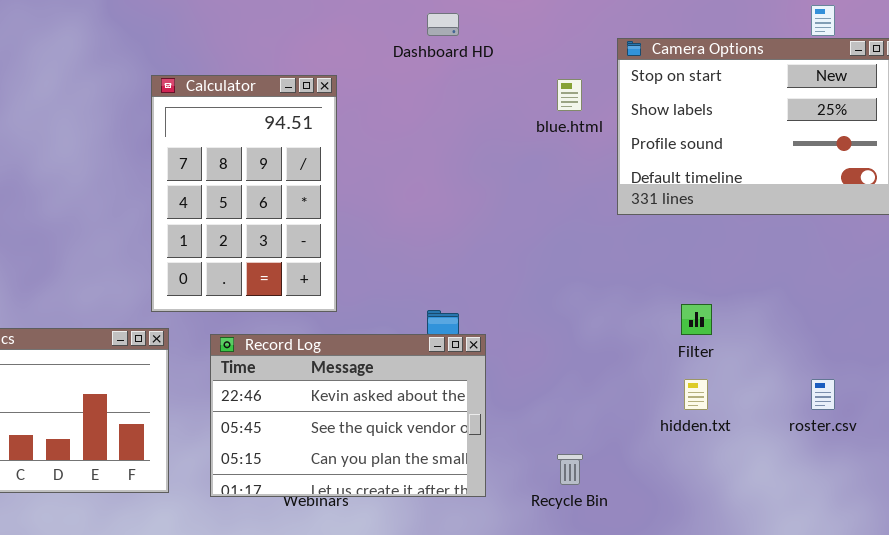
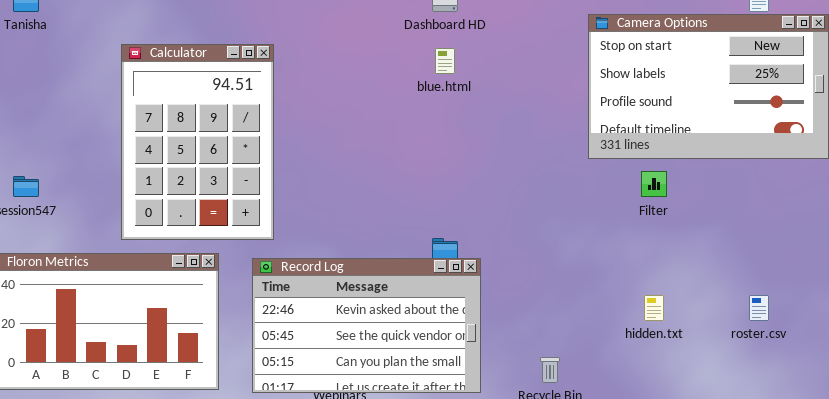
Calculator: [151,75,337,312] -> [121,44,274,240], moved
blue.html: [557,79,582,111] -> [435,48,455,74], moved
Filter: [681,304,712,335] -> [641,171,667,197], moved

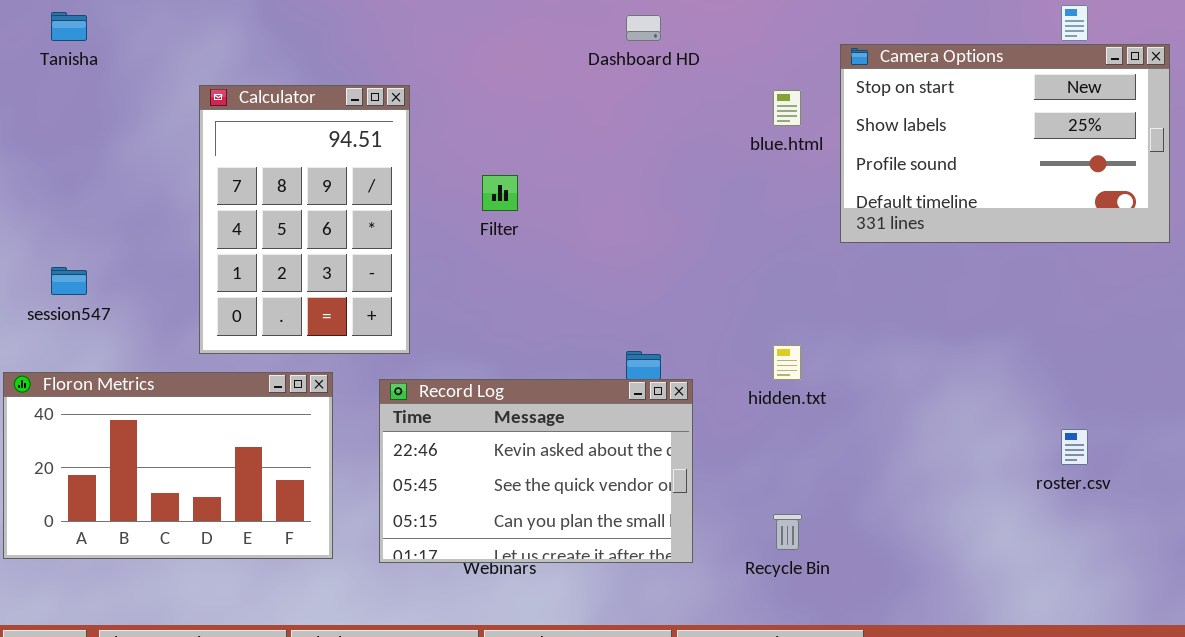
blue.html: [435,48,455,74] -> [773,90,801,126], moved
Filter: [641,171,667,197] -> [482,175,518,211], moved
hidden.txt: [644,295,664,321] -> [773,345,801,380], moved

